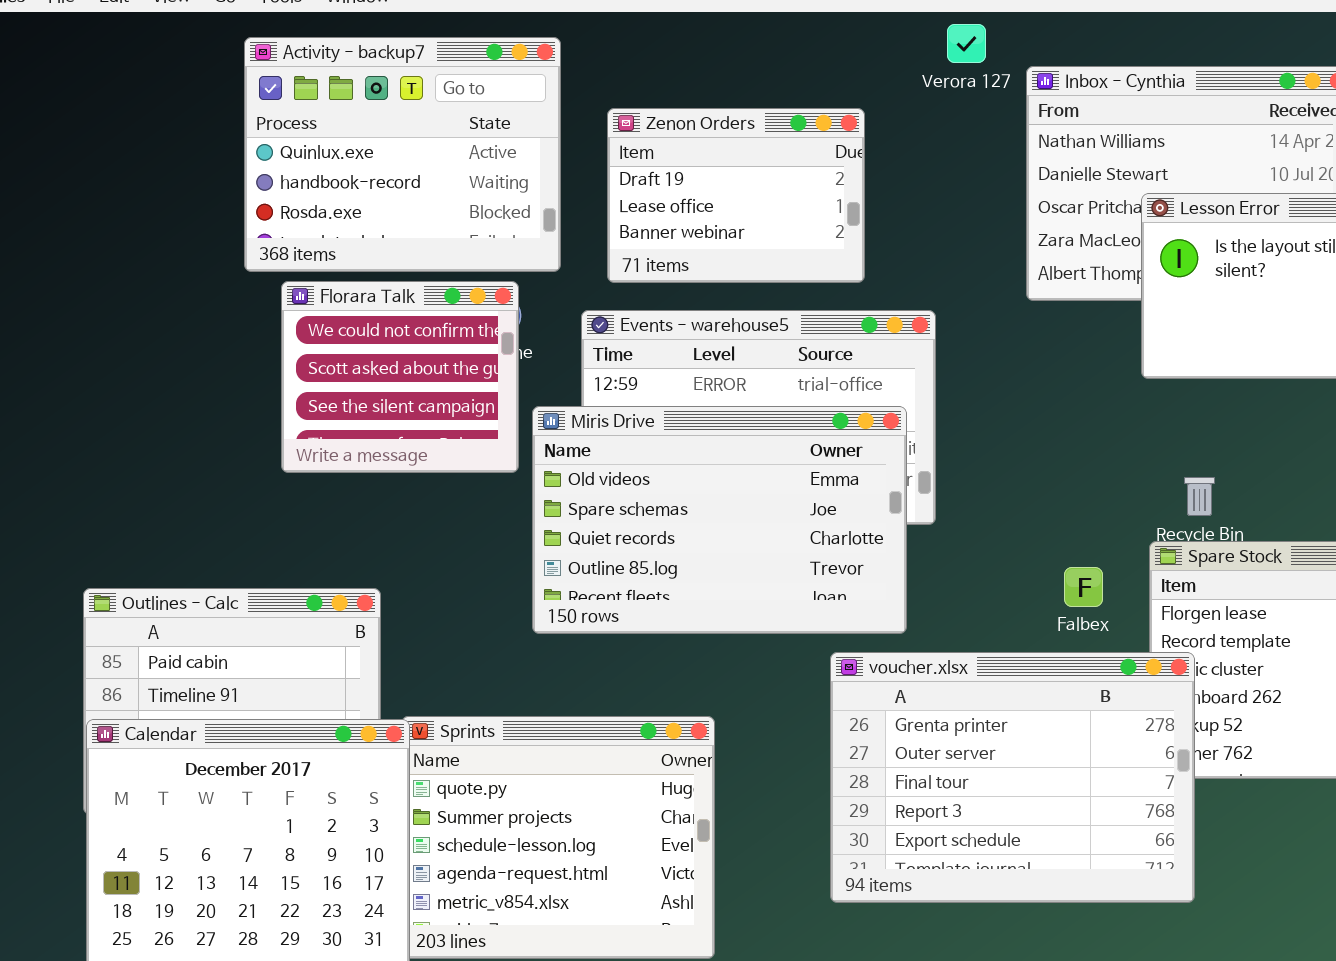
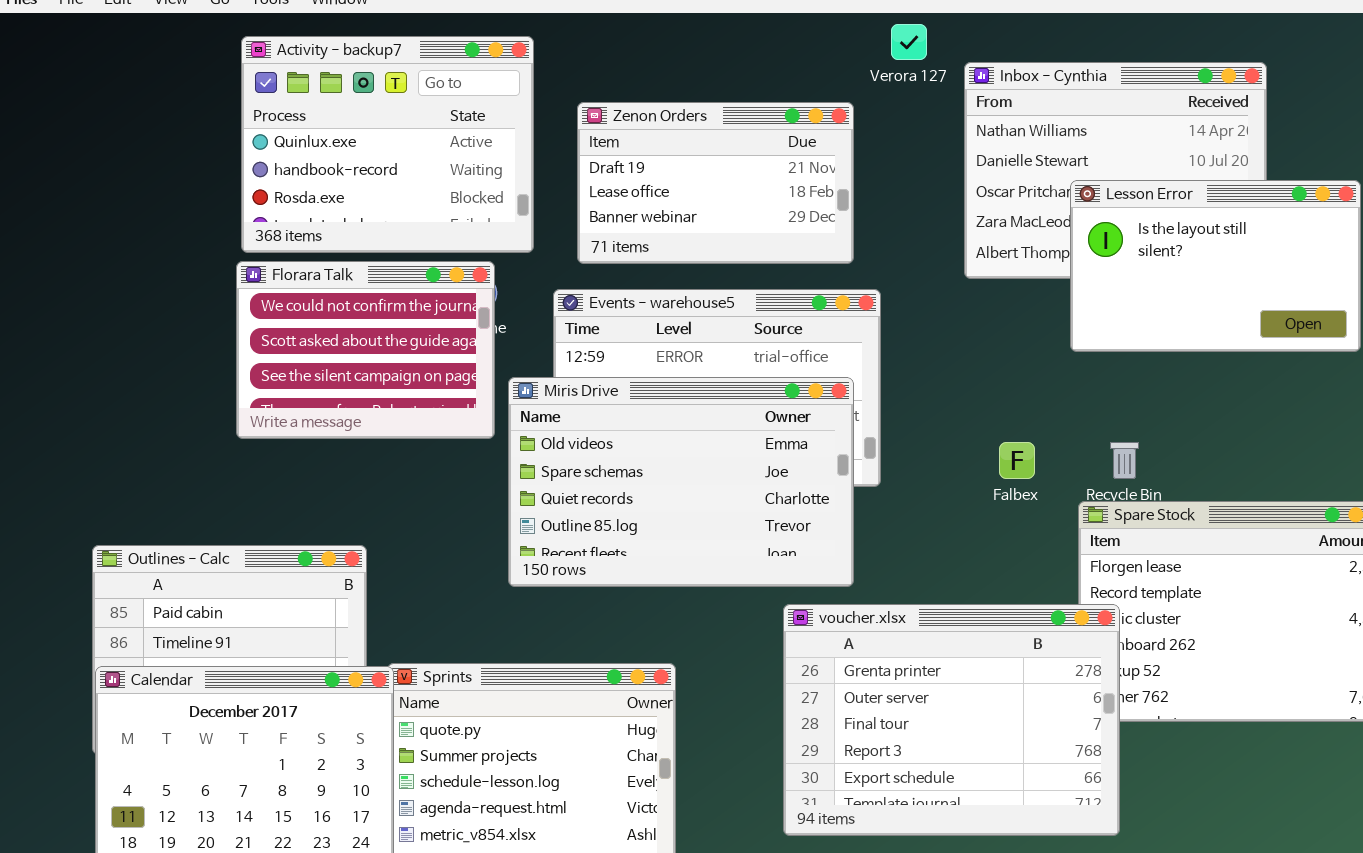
Zenon Orders: [607,108,865,283] -> [577,102,854,264], resized
Florara Talk: [281,281,519,473] -> [236,261,495,439], resized
Falbex: [1064,567,1103,607] -> [999,442,1035,479], moved

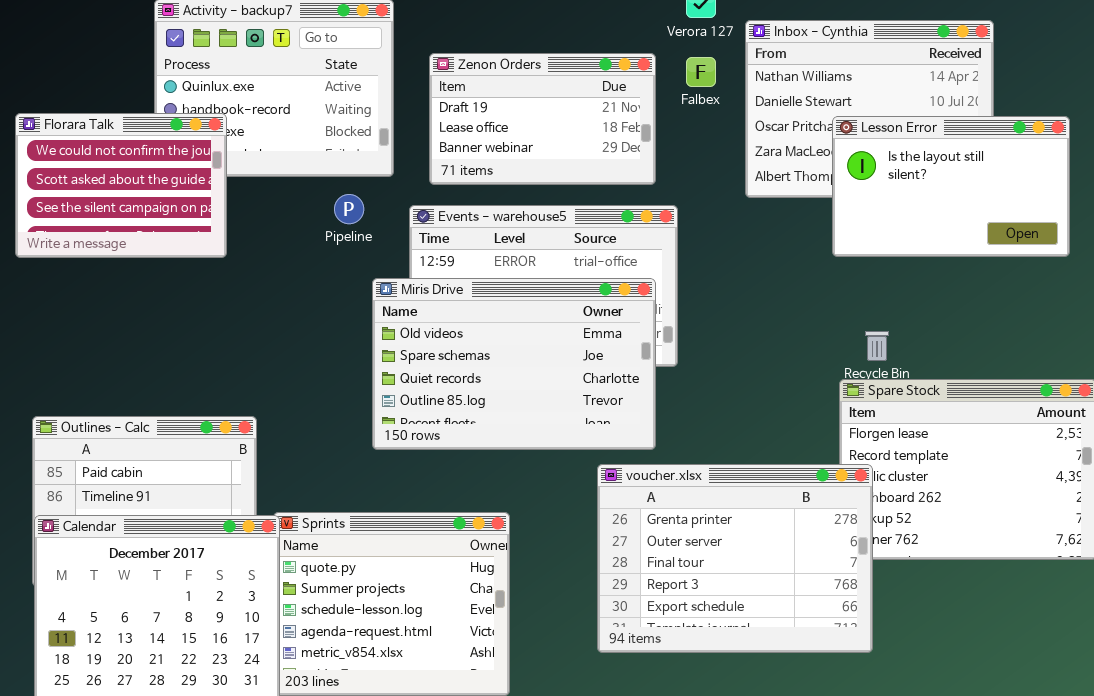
Florara Talk: [236,261,495,439] -> [15,113,227,258], moved
Falbex: [999,442,1035,479] -> [686,57,716,87], moved

